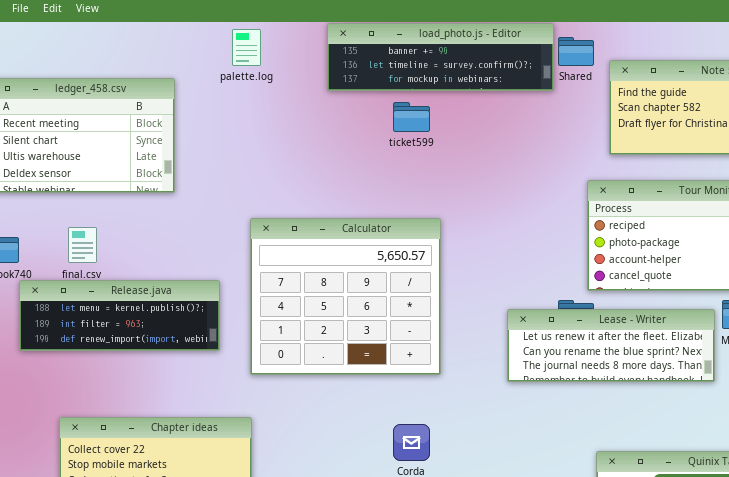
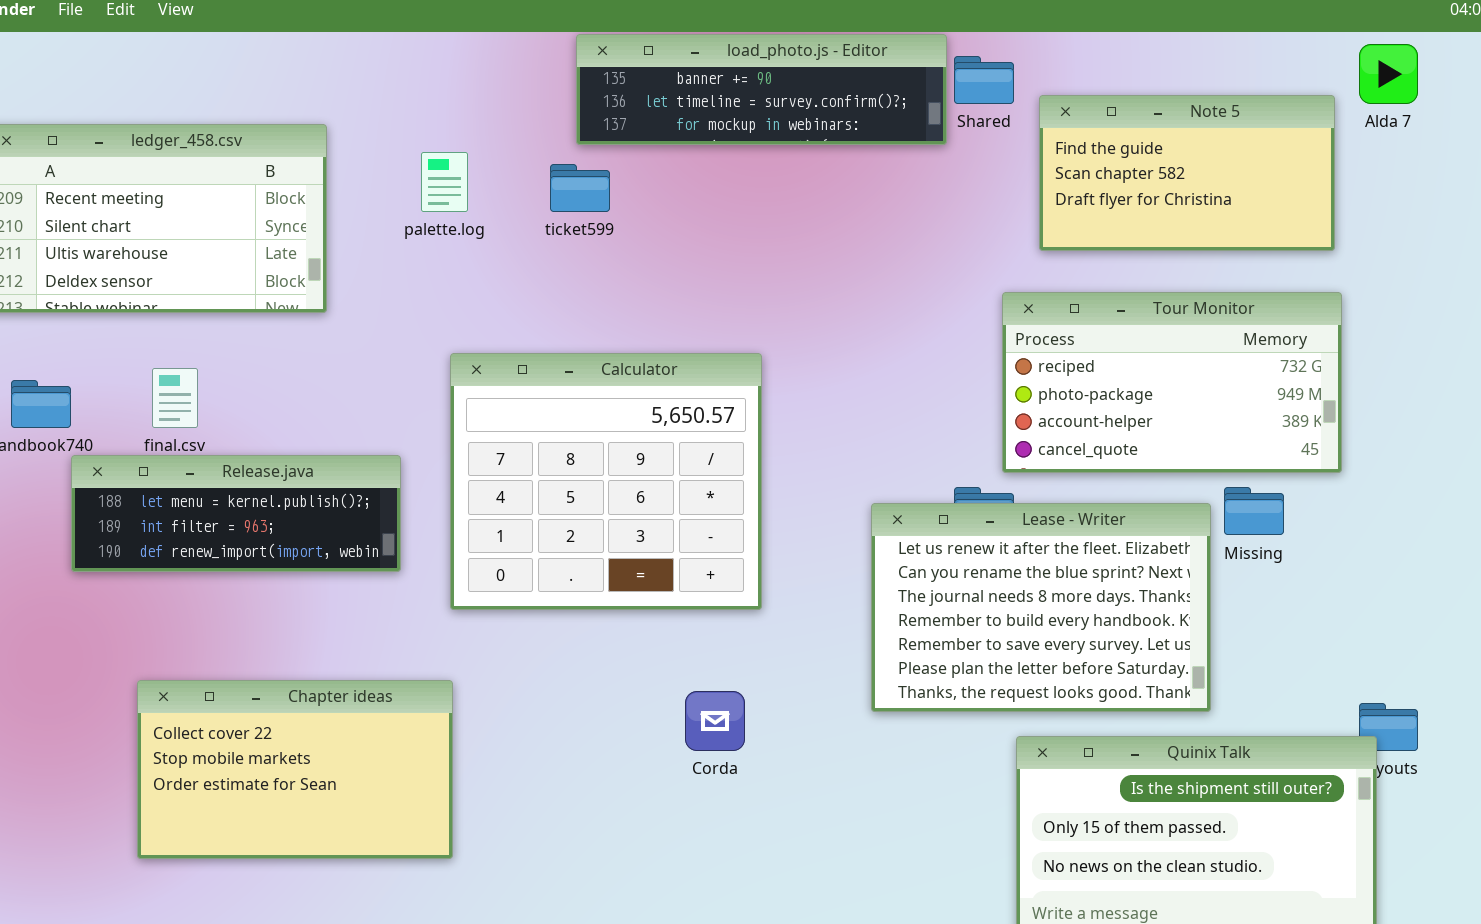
palette.log: [232,29,261,66] -> [421,152,468,212], moved
ticket599: [393,102,430,132] -> [550,164,610,212], moved
Lease - Writer: [507,309,715,382] -> [871,503,1211,712], resized

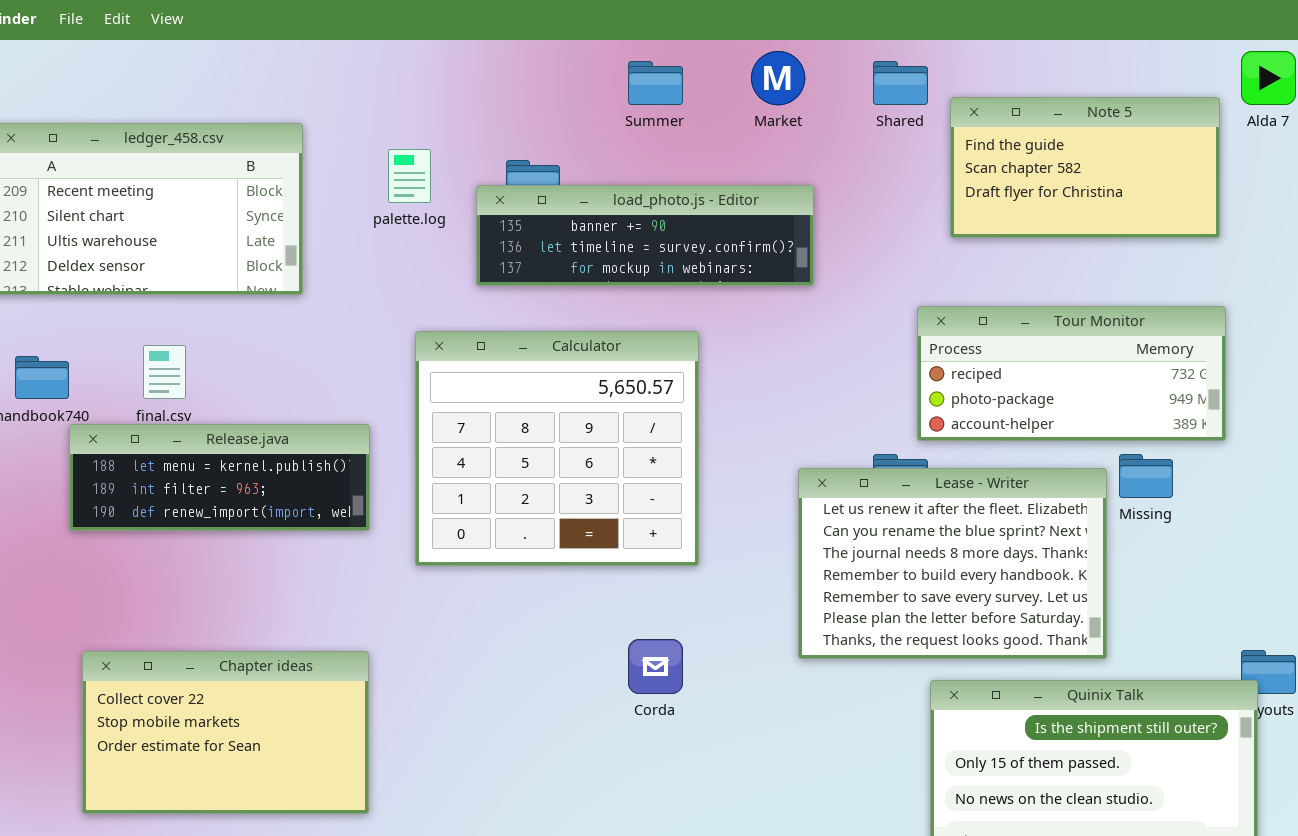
load_photo.js - Editor: [576,34,947,145] -> [476,185,814,286], moved
Tour Monitor: [1002,292,1342,473] -> [917,306,1226,441], resized
Chapter ideas: [137,680,453,859] -> [82,651,369,814], moved

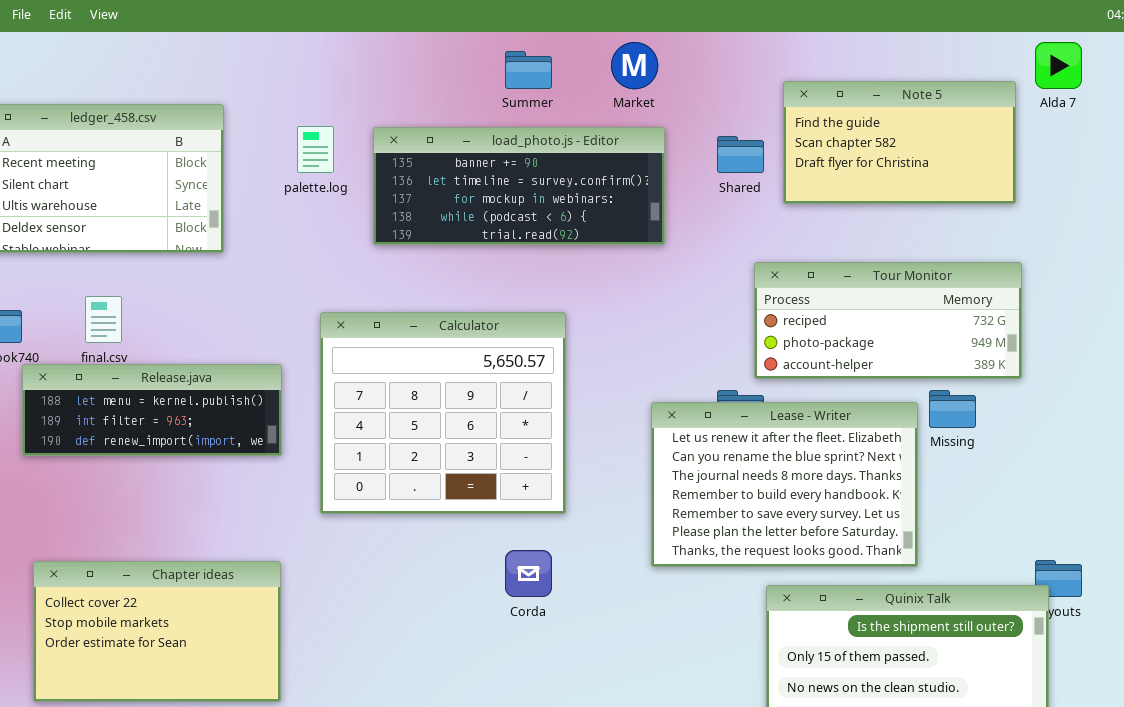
Shared: [873,61,928,105] -> [717,136,764,173], moved
load_photo.js - Editor: [476,185,814,286] -> [373,127,665,245], resized
Calculator: [415,331,699,566] -> [320,312,566,514], moved

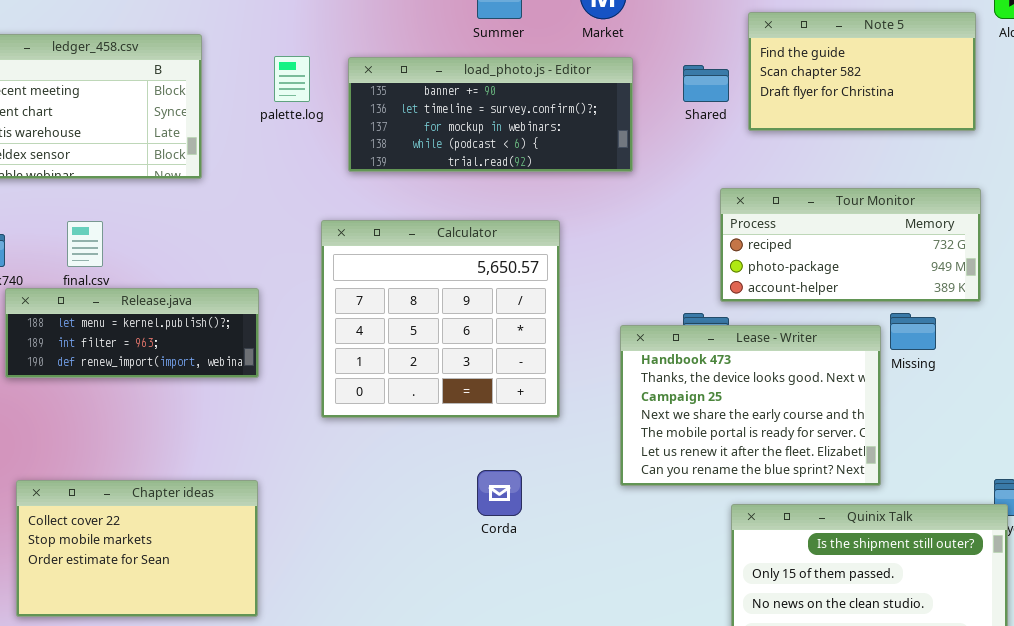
Calculator: [320,312,566,514] -> [321,220,560,418], moved
Lease - Writer: [651,402,918,567] -> [620,325,881,486], scrolled up 5 rows

